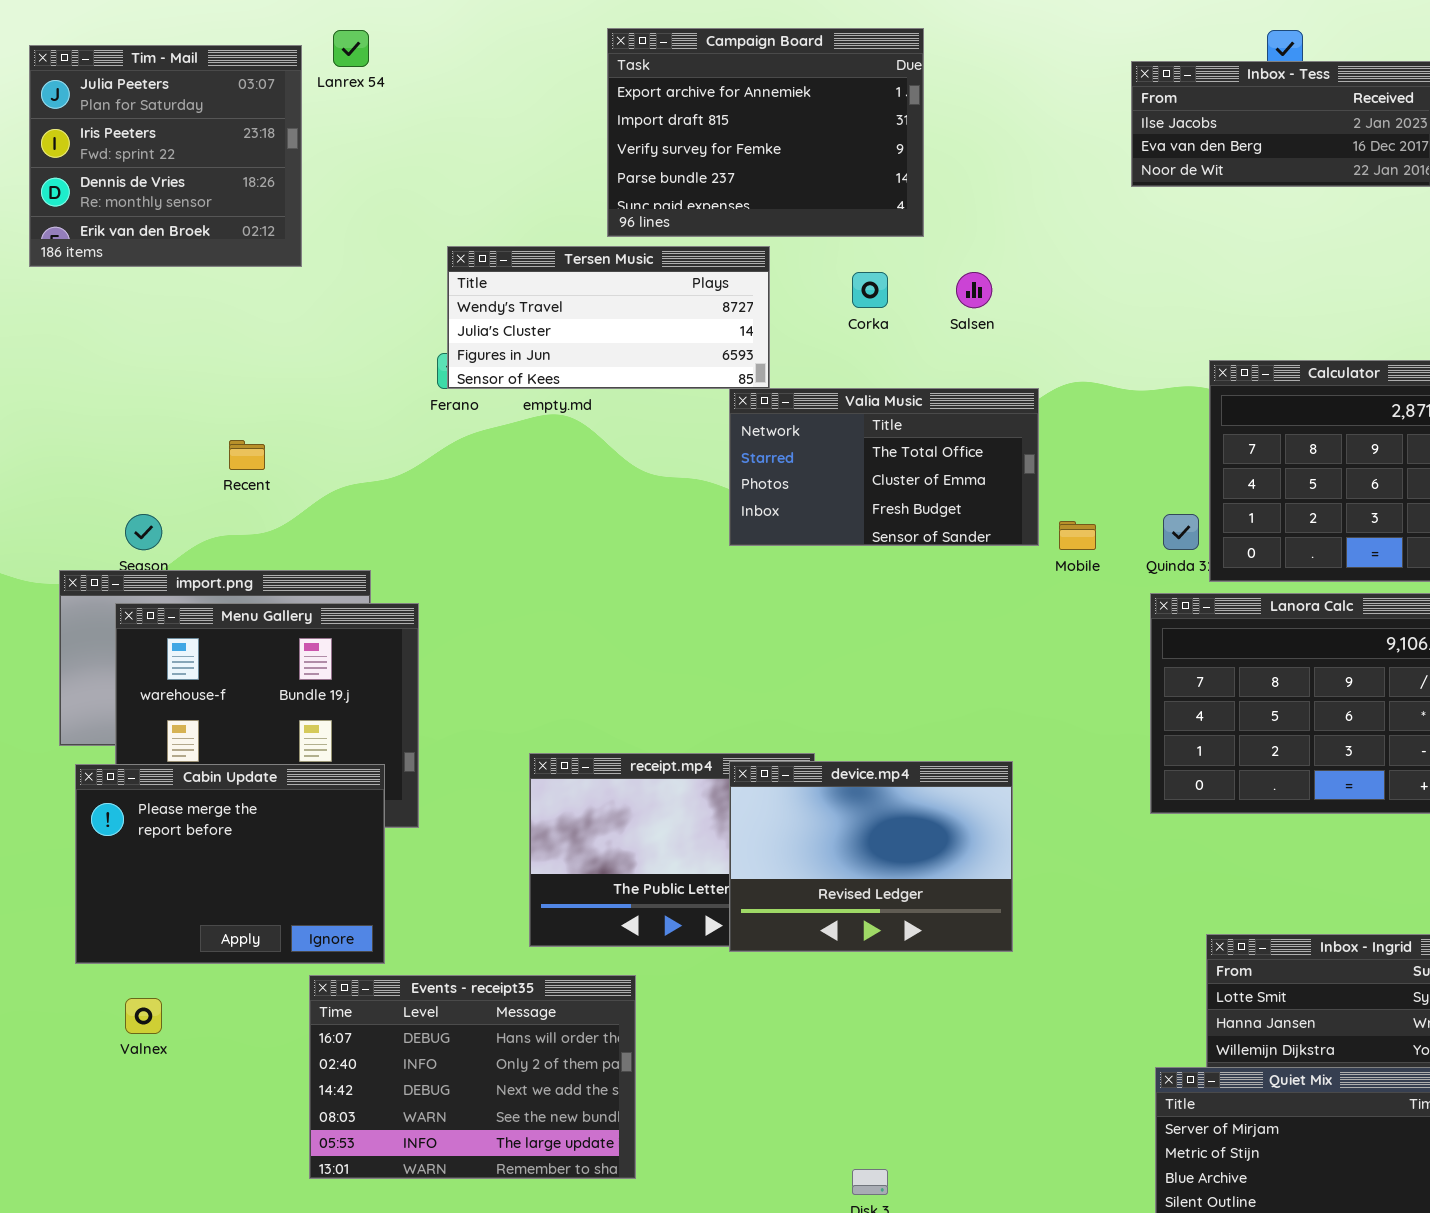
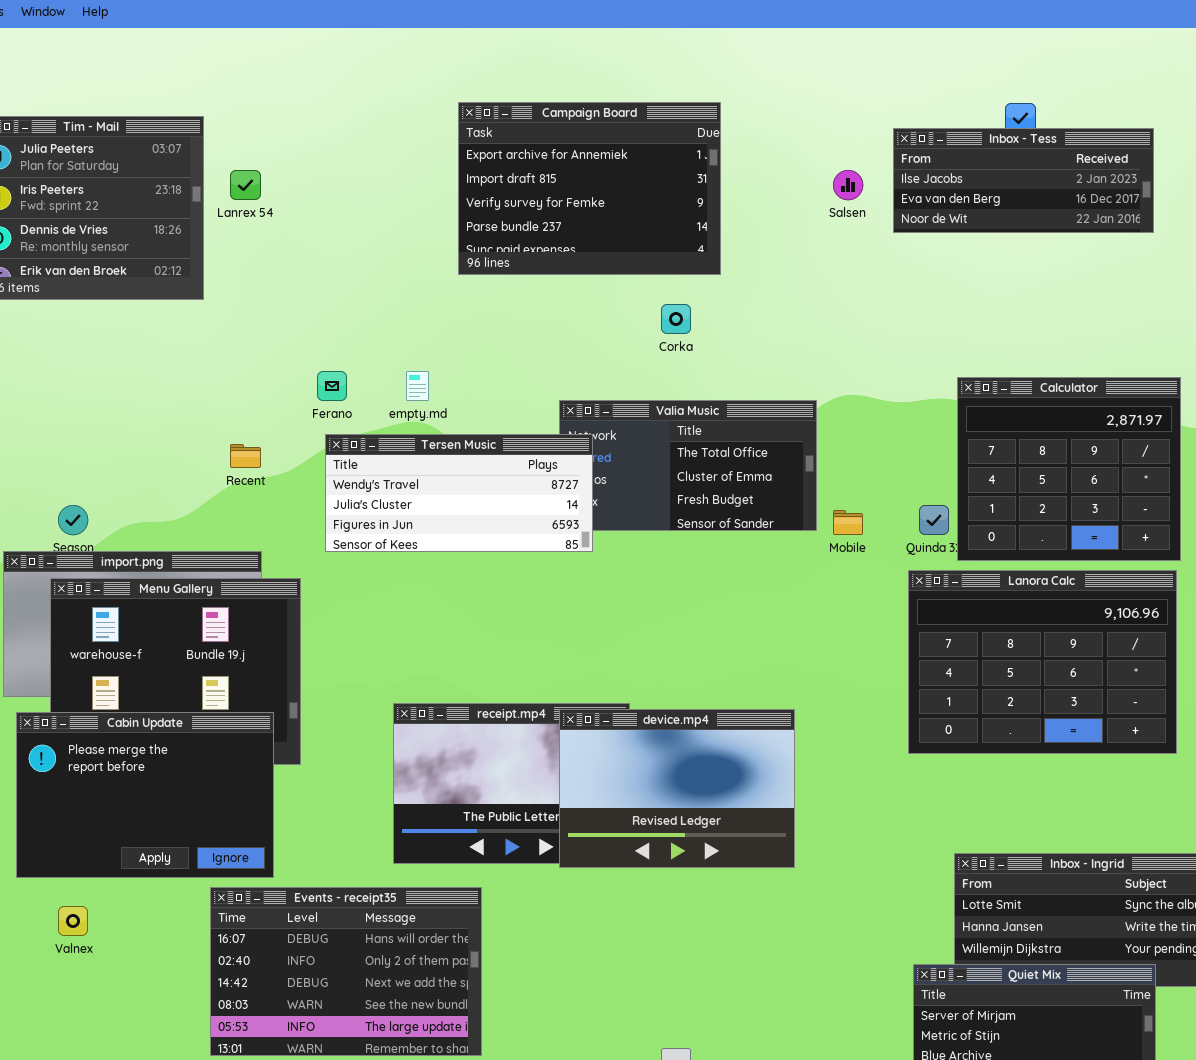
Lanrex 54: [333,30,369,67] -> [230,170,261,200], moved
Tersen Music: [447,246,770,389] -> [325,434,593,552], moved
Salsen: [956,272,992,308] -> [833,170,863,200], moved
Recent: [229,440,265,470] -> [230,444,261,468], moved

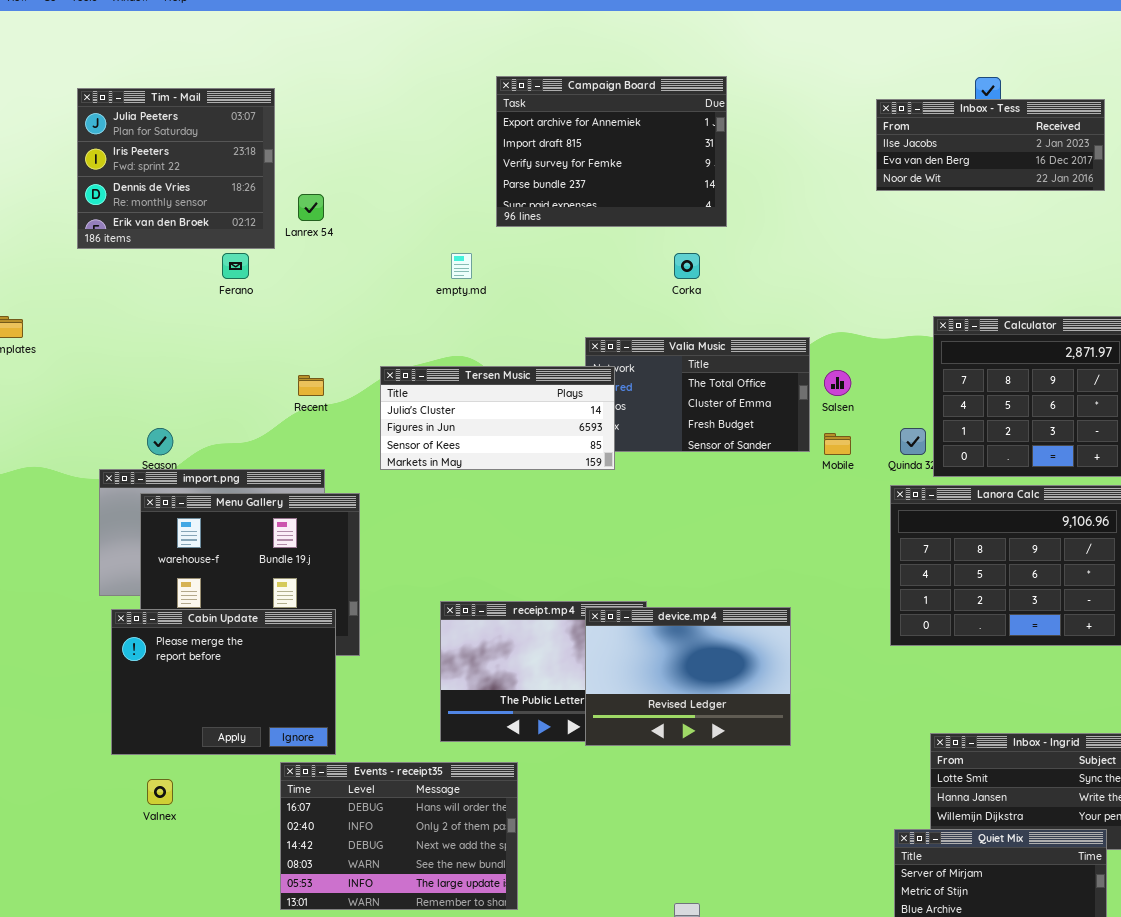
Lanrex 54: [230,170,261,200] -> [298,194,324,221], moved
Salsen: [833,170,863,200] -> [824,370,851,396], moved
Ferano: [317,371,347,401] -> [222,253,249,279], moved
empty.md: [406,371,429,401] -> [451,253,472,279], moved
Tersen Music: [325,434,593,552] -> [380,366,615,470], scrolled down 1 row

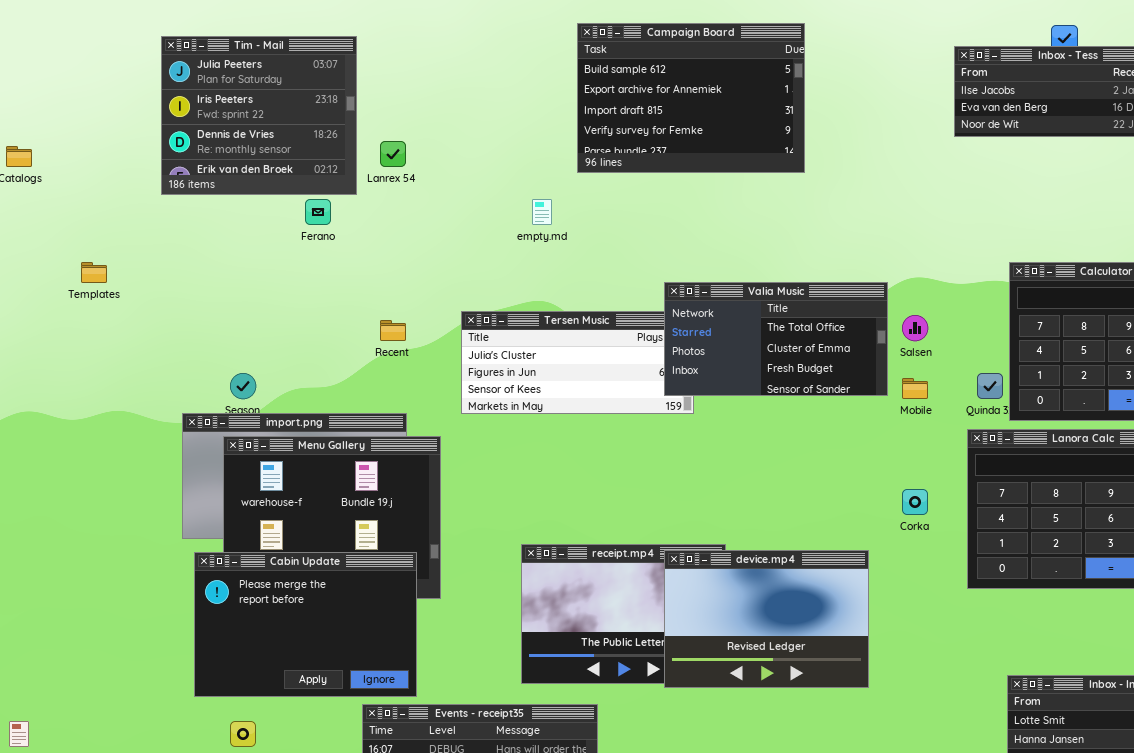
Campaign Board: [496,76,727,227] -> [577,23,805,173], scrolled up 1 row
Corka: [674,253,700,279] -> [902,489,928,515], moved
Valia Music: [585,337,810,452] -> [664,282,888,396], raised

